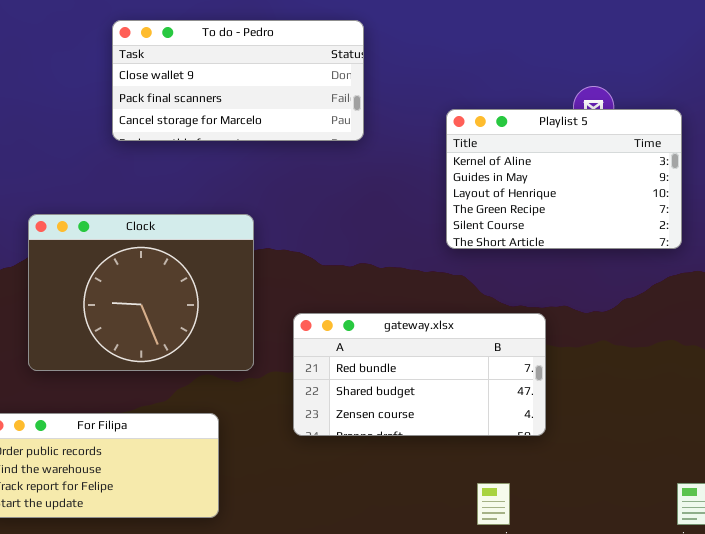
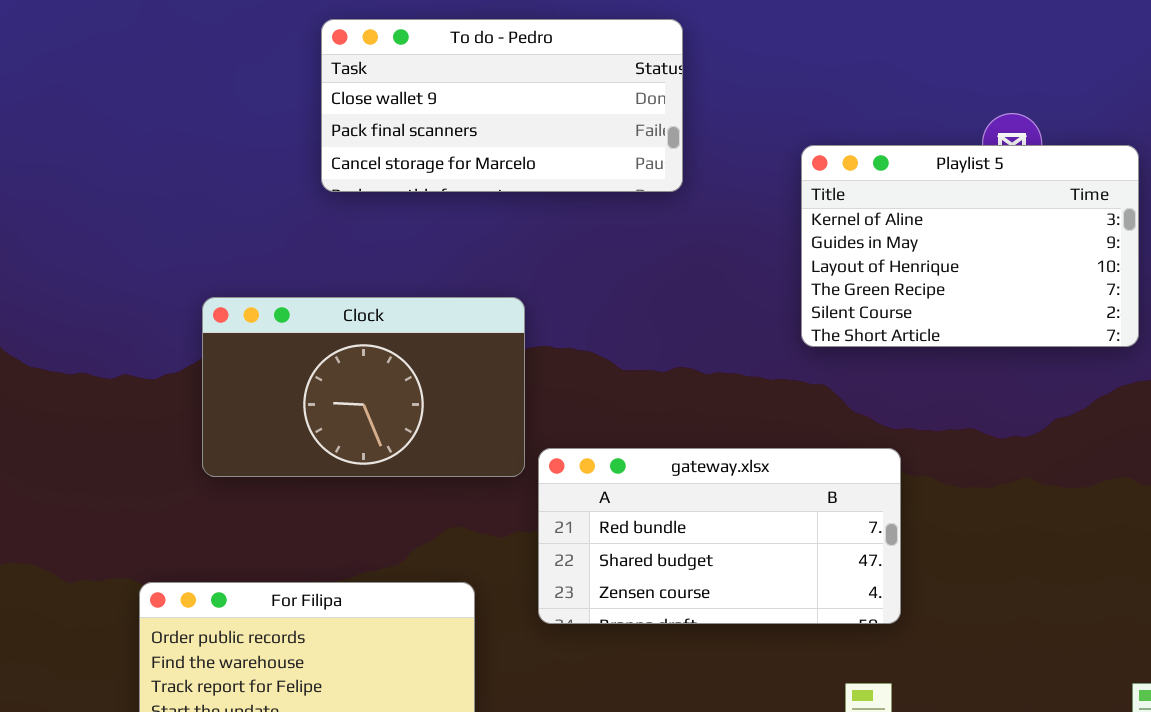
Clock: [28,214,254,371] -> [202,297,525,477], resized
gateway.xlsx: [293,313,546,436] -> [538,448,901,624], moved

